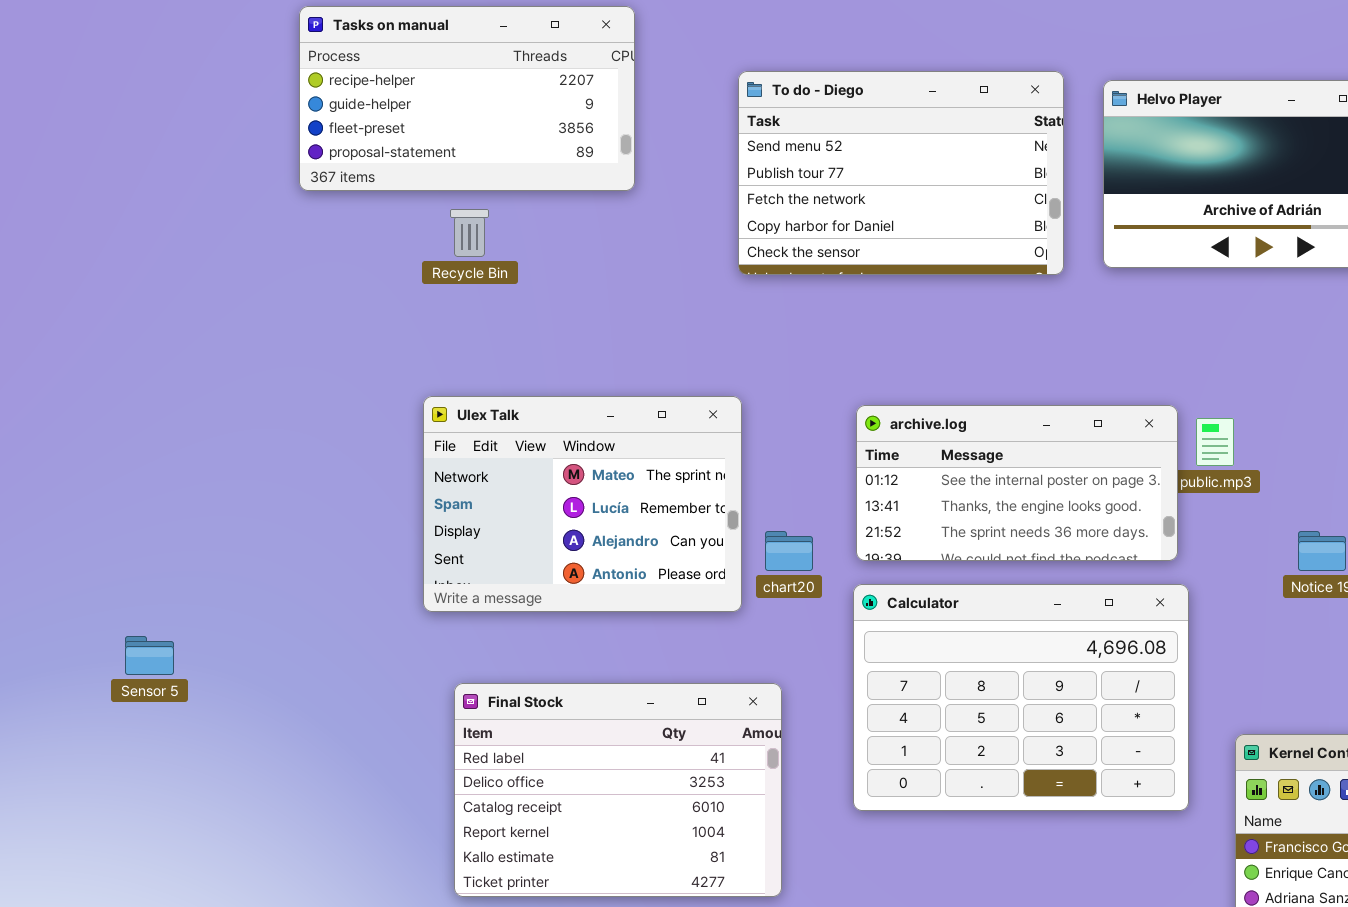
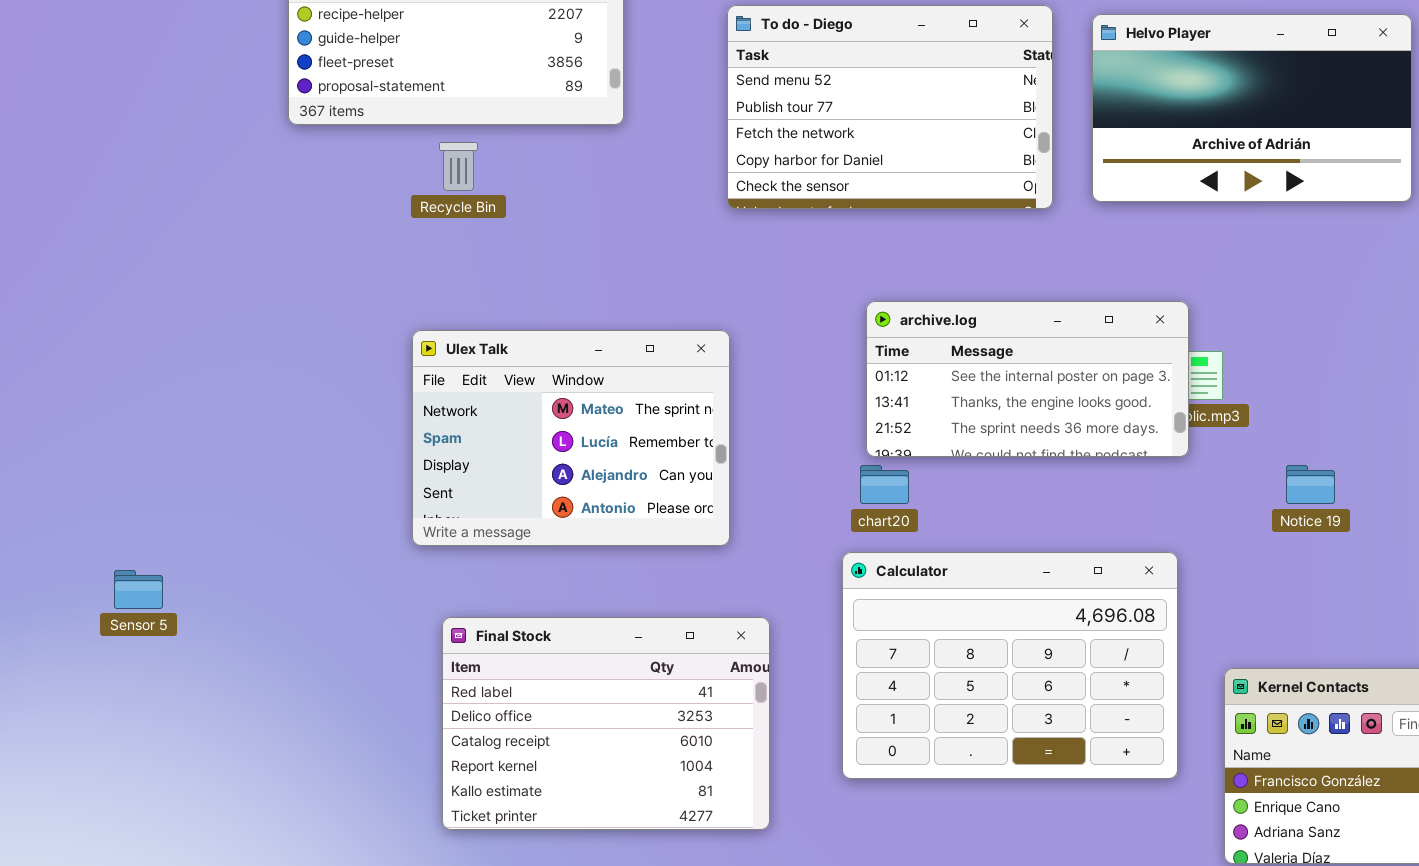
archive.log: [856,405,1178,561] -> [866,301,1189,457], moved
chart20: [765,531,813,571] -> [860,465,909,504], moved
Calculator: [853,584,1189,811] -> [842,552,1178,779], moved

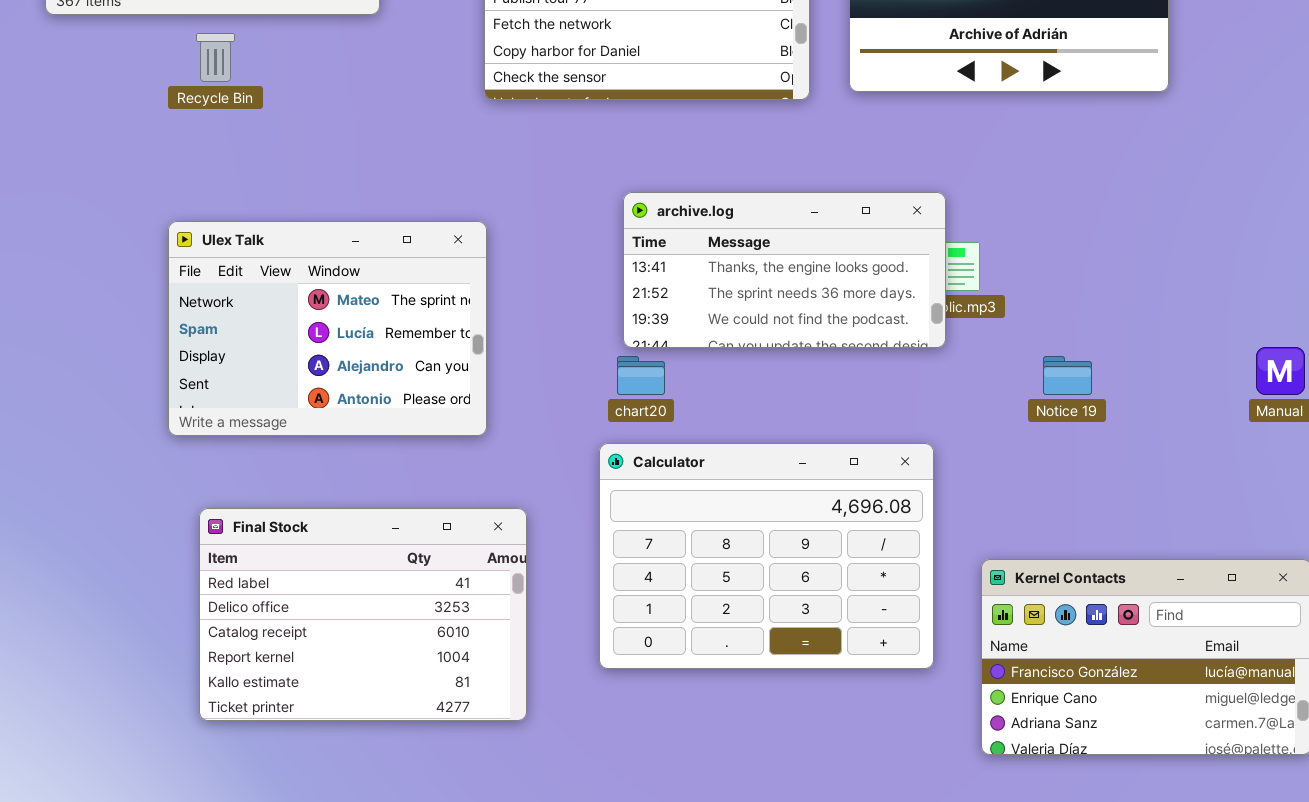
archive.log: [866,301,1189,457] -> [623,192,946,348], scrolled down 1 row

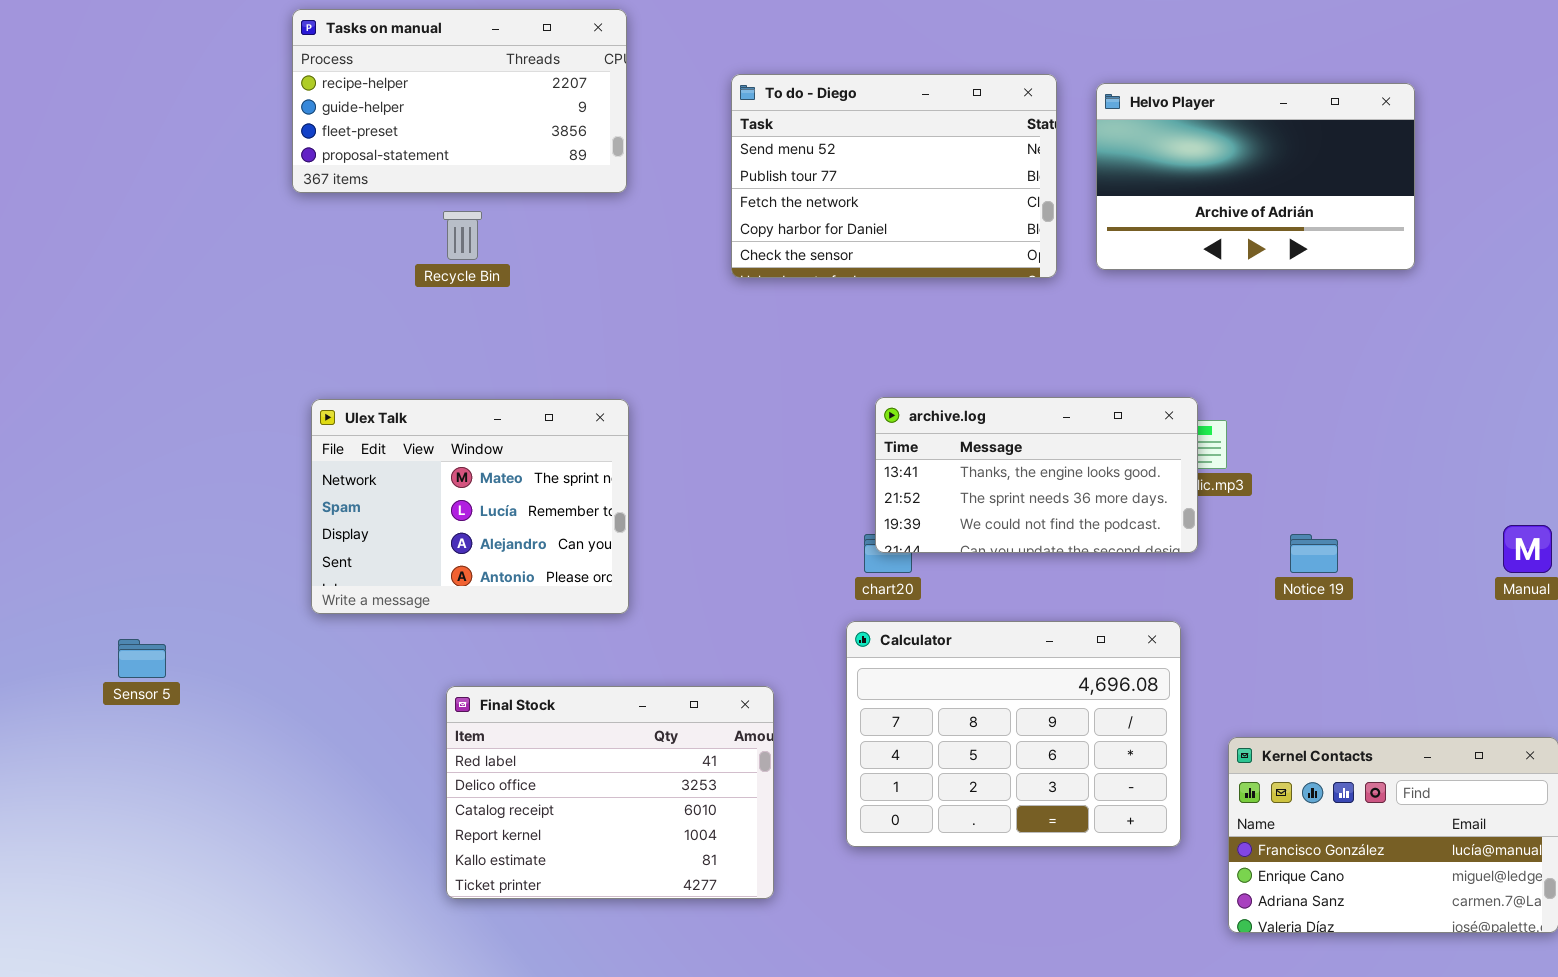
archive.log: [623,192,946,348] -> [875,397,1198,553], moved
Ulex Talk: [168,221,487,436] -> [311,399,629,614], moved

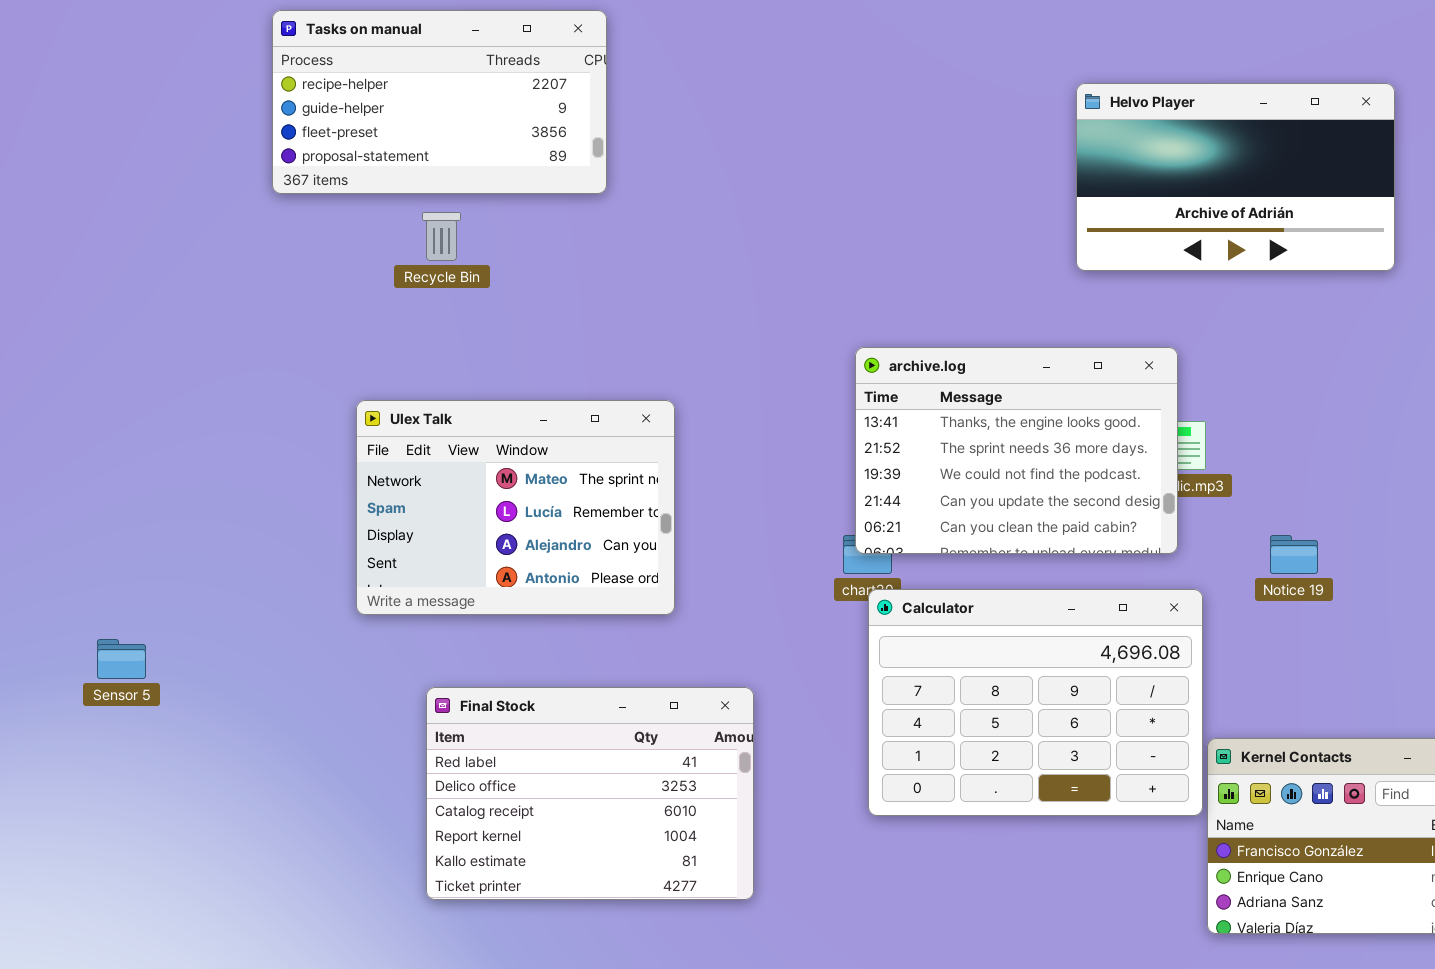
To do - Diego: [731,74,1057,278] -> none, closed
archive.log: [875,397,1198,553] -> [855,347,1178,554], resized
Ulex Talk: [311,399,629,614] -> [356,400,675,615], moved
Calculator: [846,621,1181,847] -> [868,589,1203,816], moved

